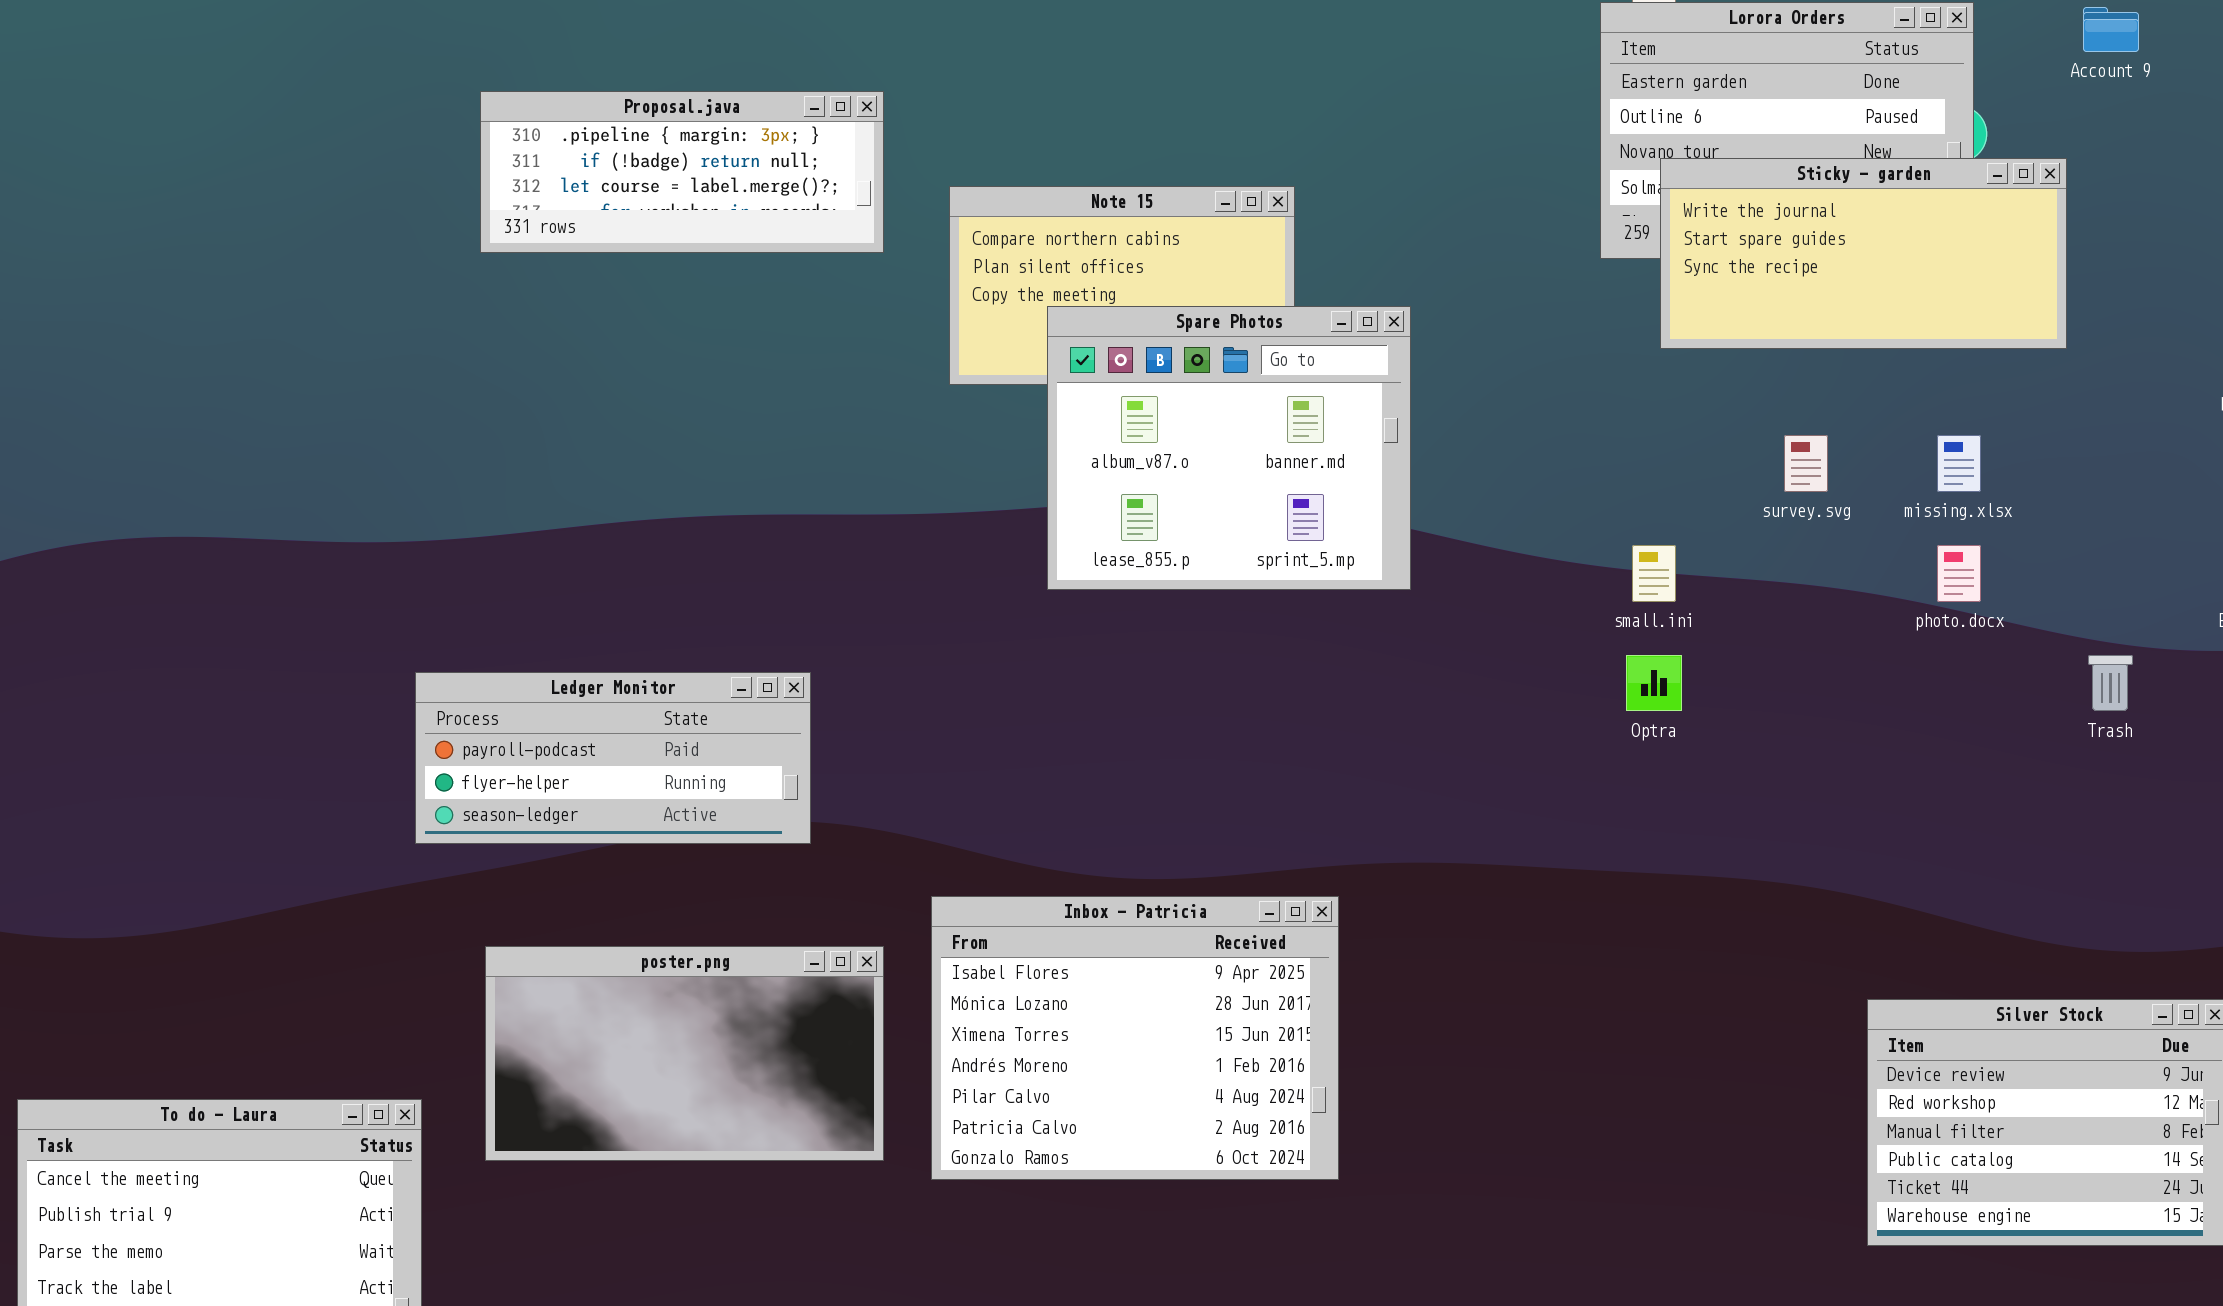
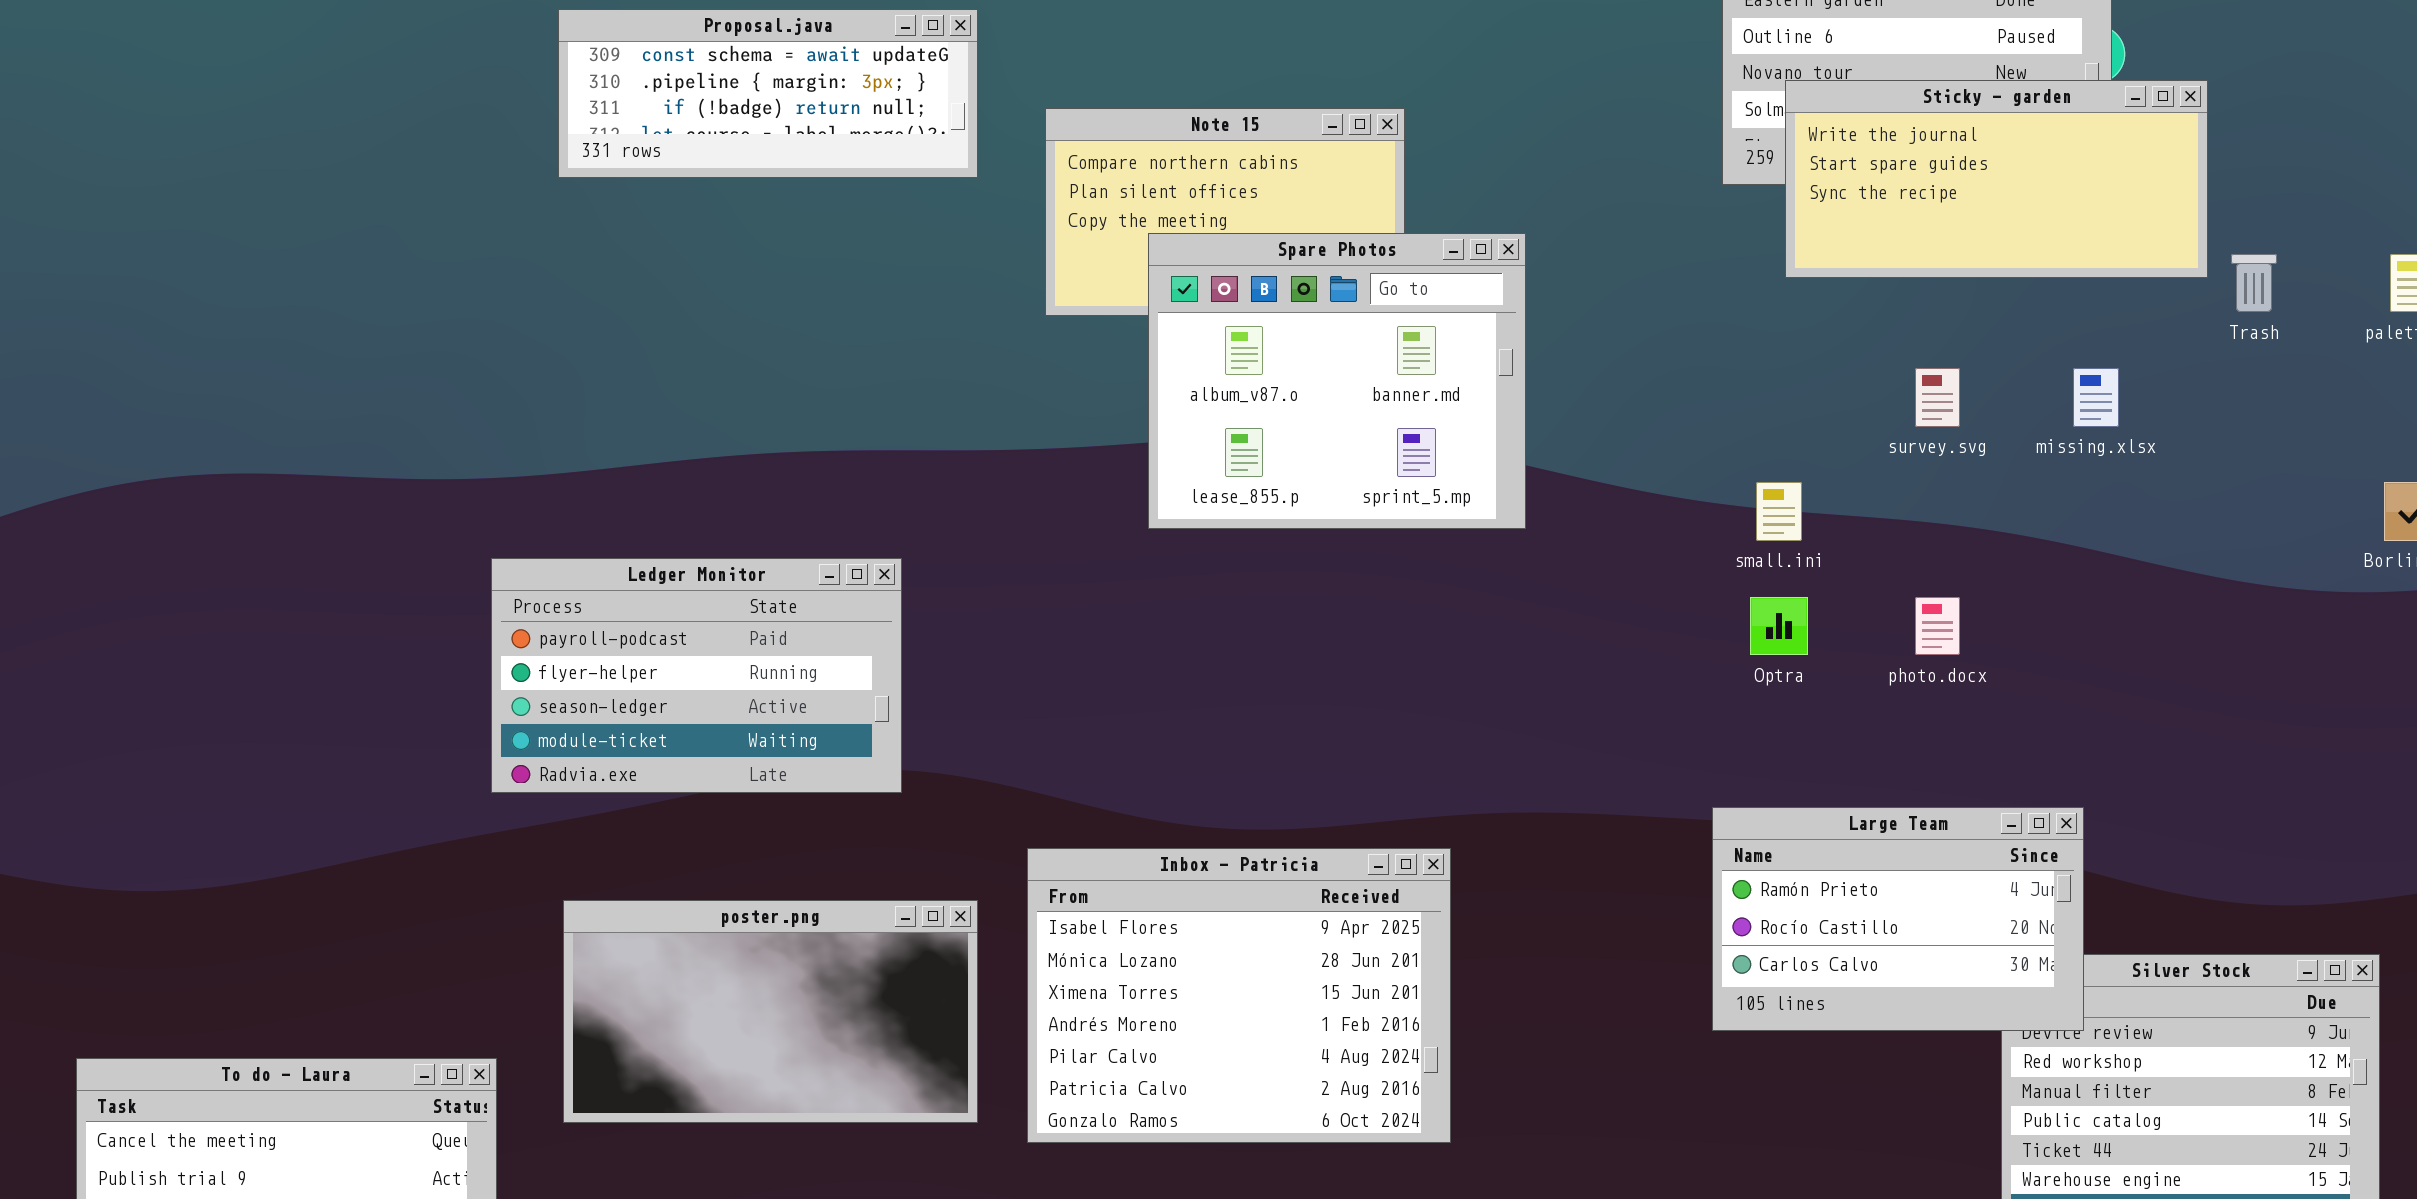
Proposal.java: [480,91,884,253] -> [558,9,978,178], scrolled up 1 row
photo.docx: [1937,545,1981,602] -> [1915,597,1960,655], moved
Trash: [2088,655,2133,711] -> [2231,254,2277,312], moved
Ledger Monitor: [415,672,811,844] -> [491,558,902,793], resized
Large Team: none -> [1712,807,2084,1031], opened

